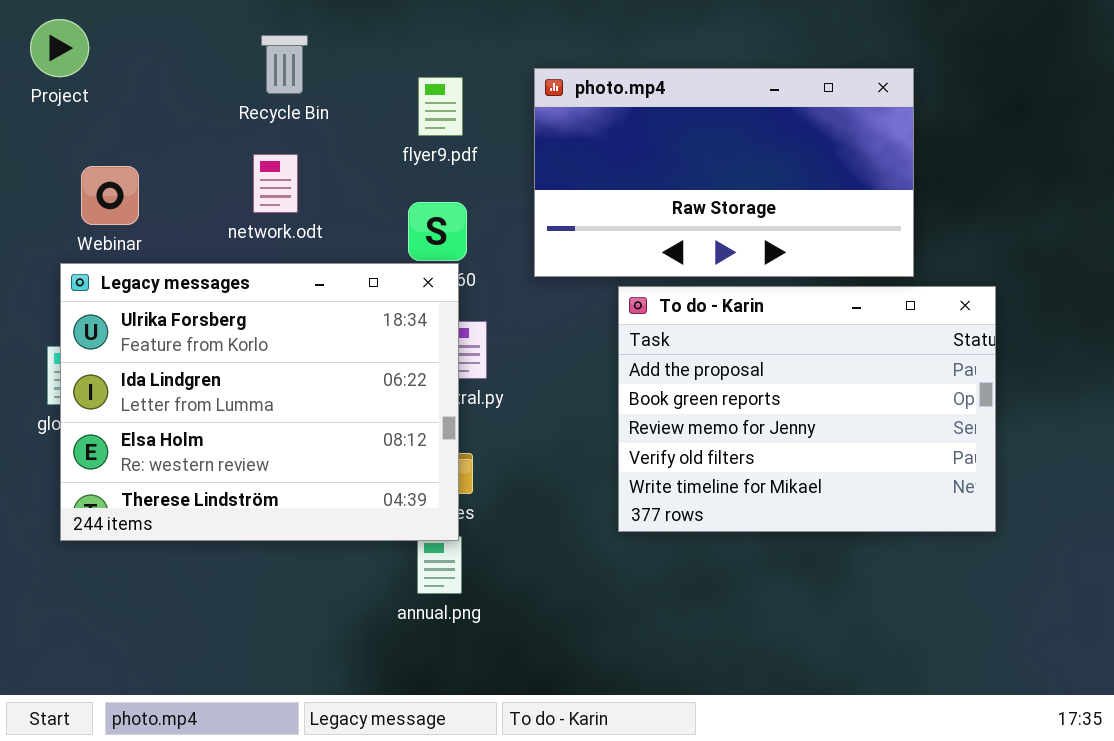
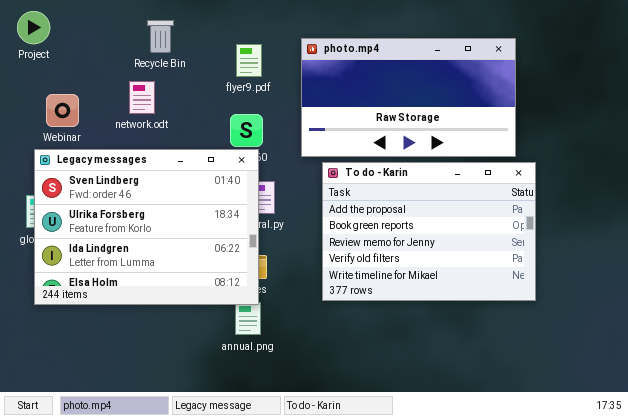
network.odt: [253,154,298,213] -> [129,81,155,114], moved
Legacy messages: [60,263,459,541] -> [34,149,259,305], scrolled up 1 row
To do - Karin: [618,286,996,532] -> [322,162,536,301], moved

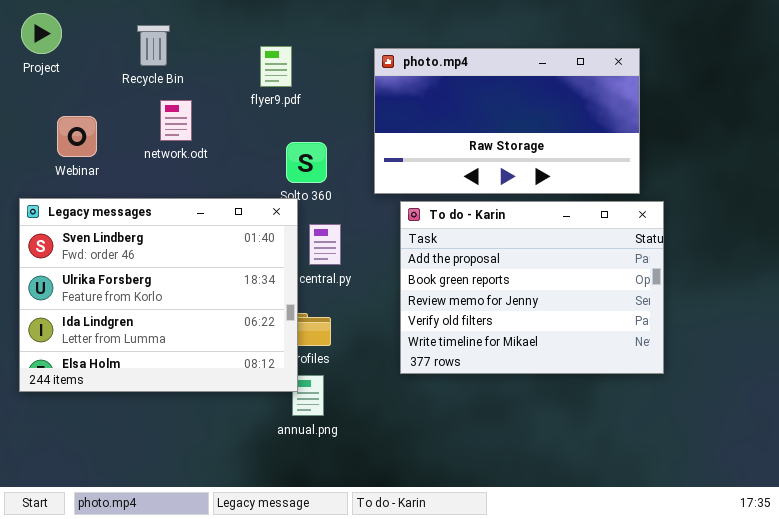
Recycle Bin: [147,20,174,53] -> [137,25,170,66], moved
flyer9.pdf: [236,44,262,77] -> [260,46,292,87], moved
Legacy messages: [34,149,259,305] -> [19,198,298,392], moved

